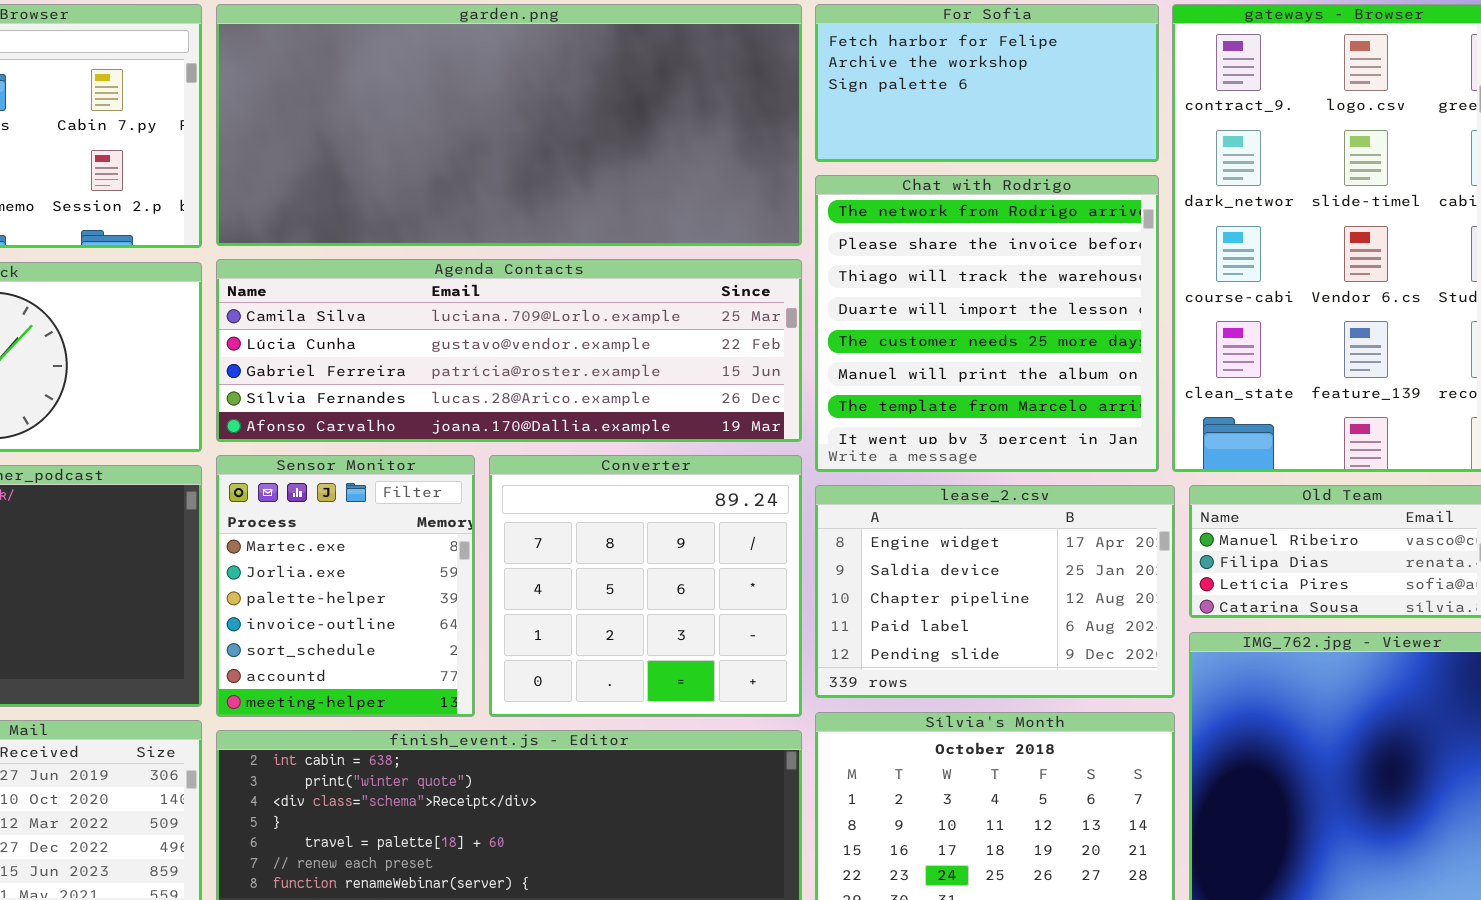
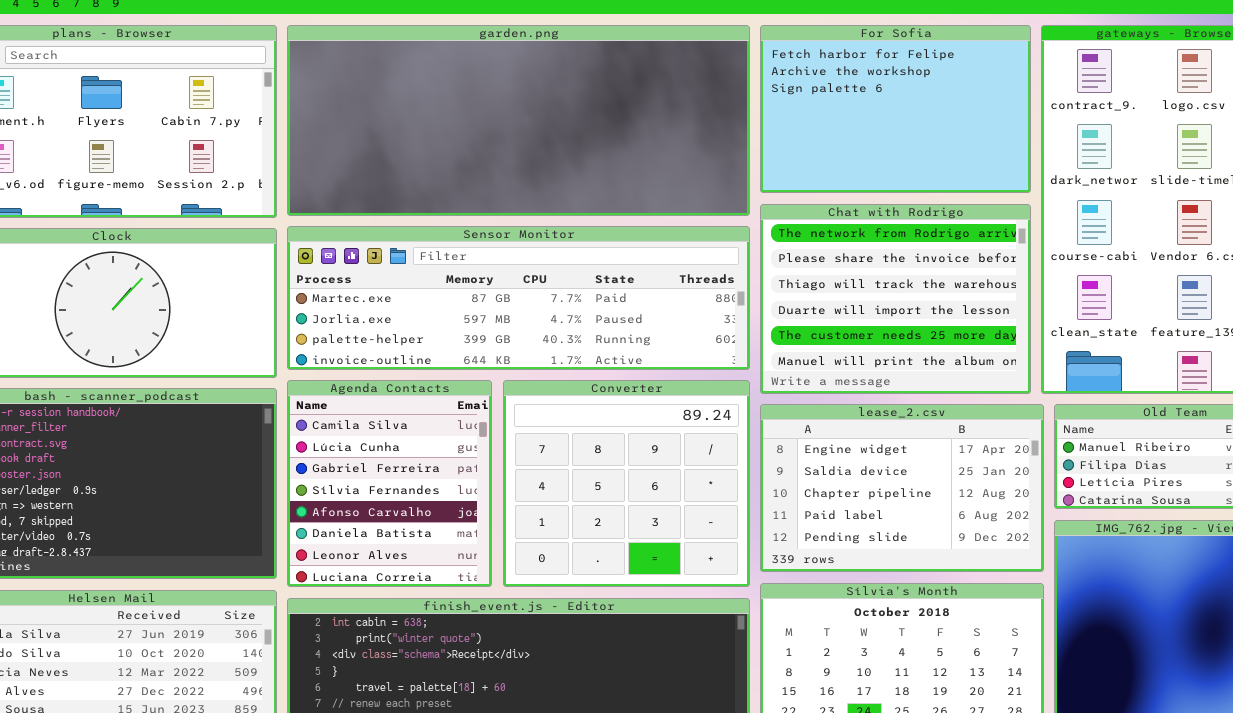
For Sofia: [815,4,1159,162] -> [760,25,1031,193], resized
Chat with Rodrigo: [815,175,1159,472] -> [760,204,1031,394], resized
Agenda Contacts: [216,259,802,442] -> [287,380,492,587], moved, resized
Sensor Monitor: [216,455,475,717] -> [287,226,750,370], moved, resized

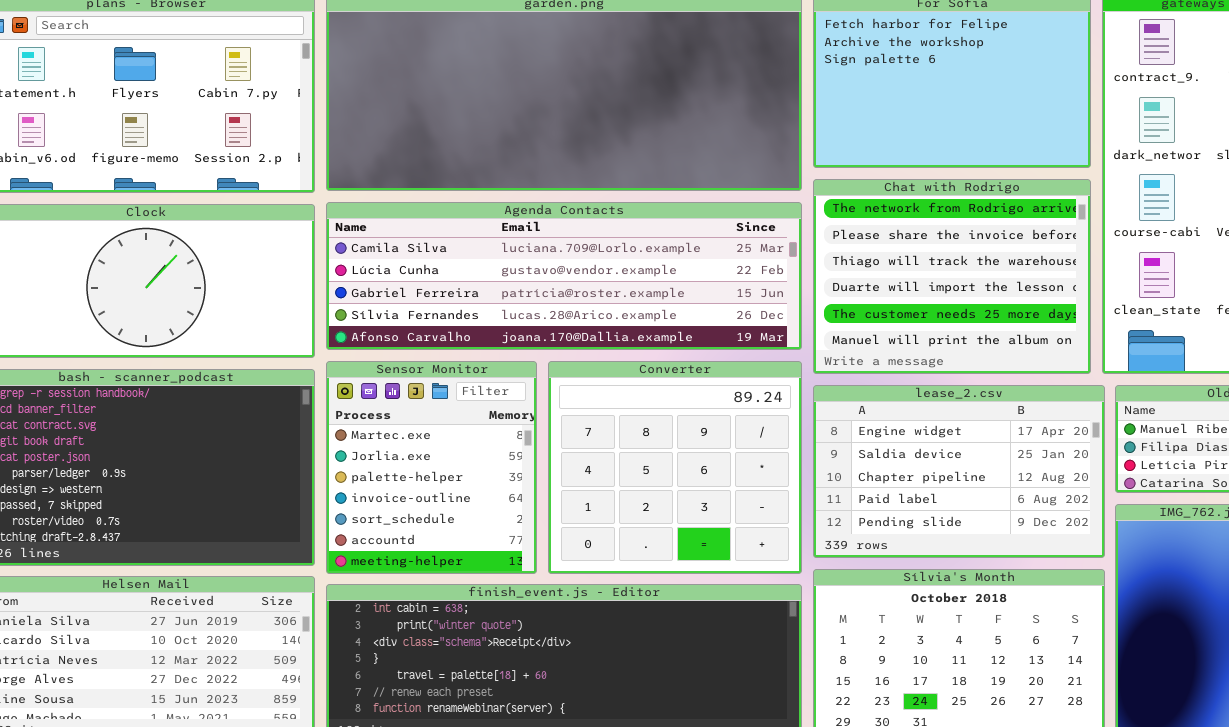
Sensor Monitor: [287,226,750,370] -> [326,361,537,574], moved, resized
Agenda Contacts: [287,380,492,587] -> [326,202,802,350], moved, resized

